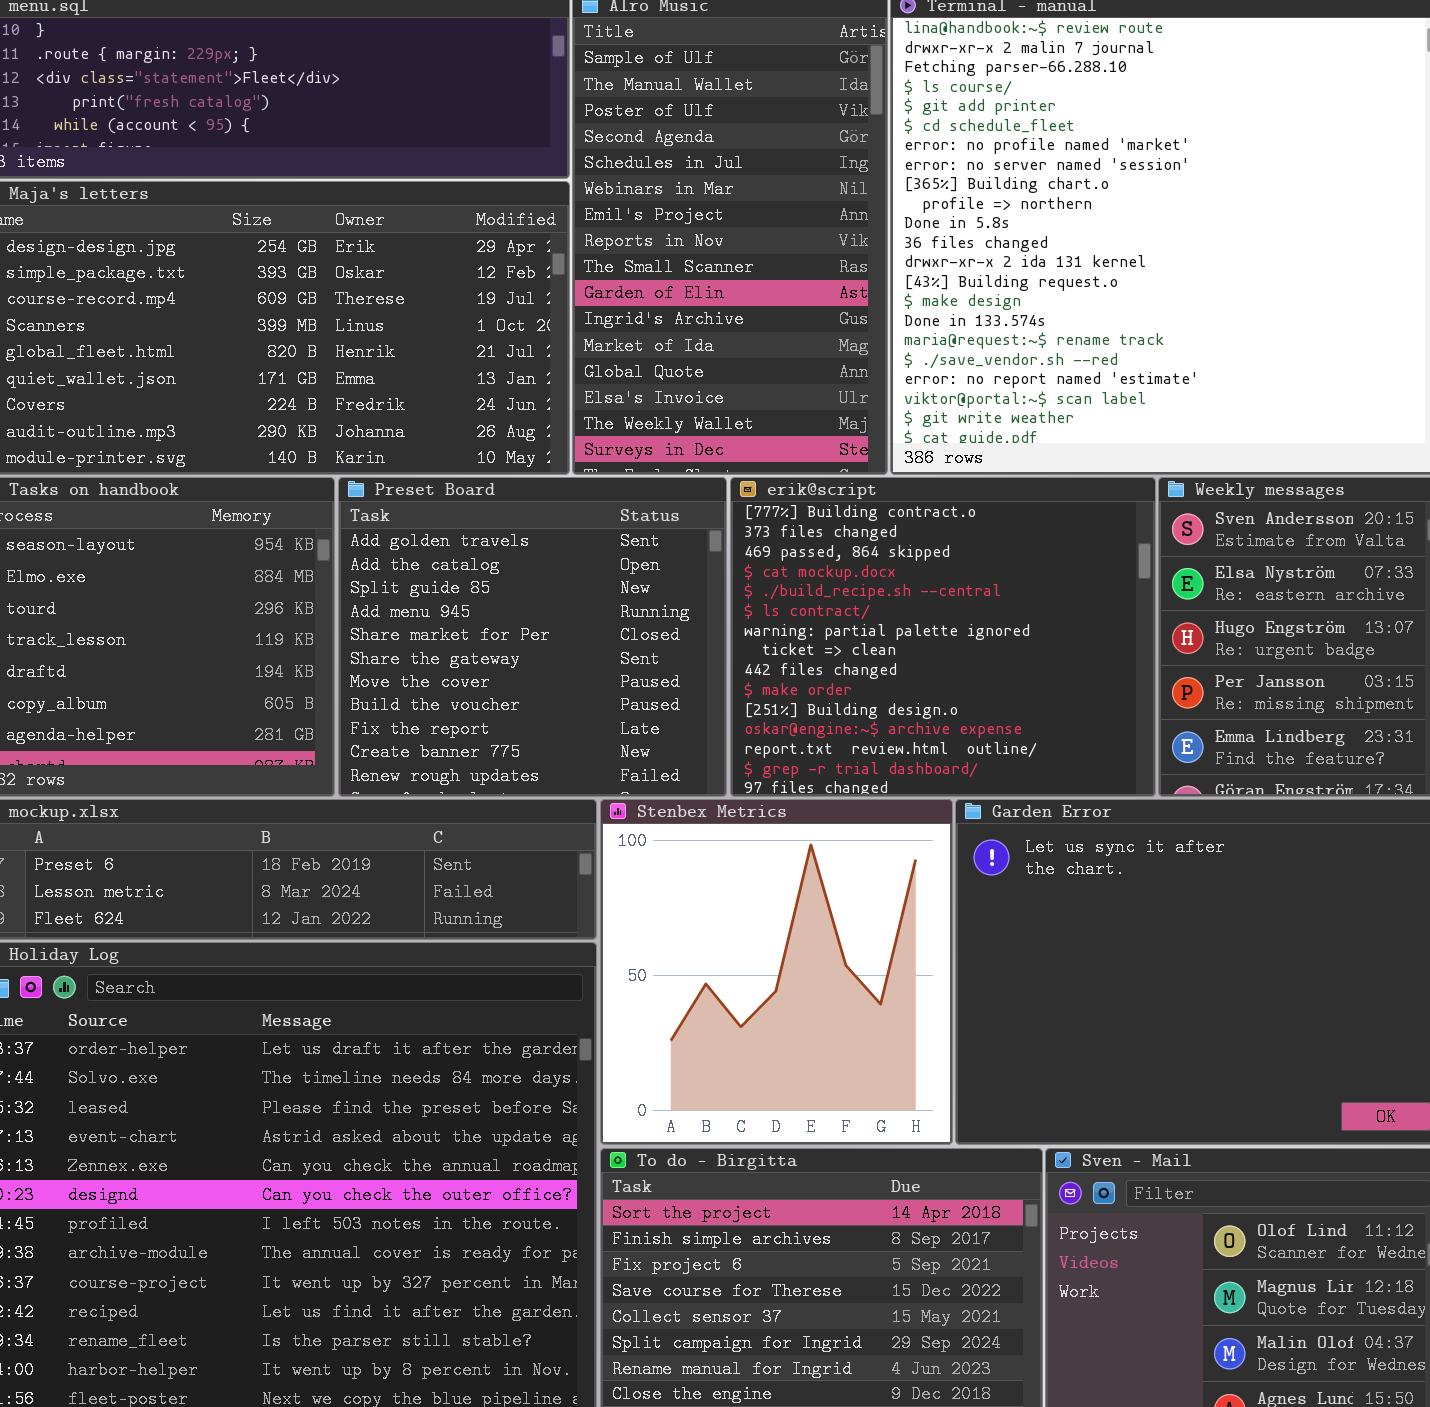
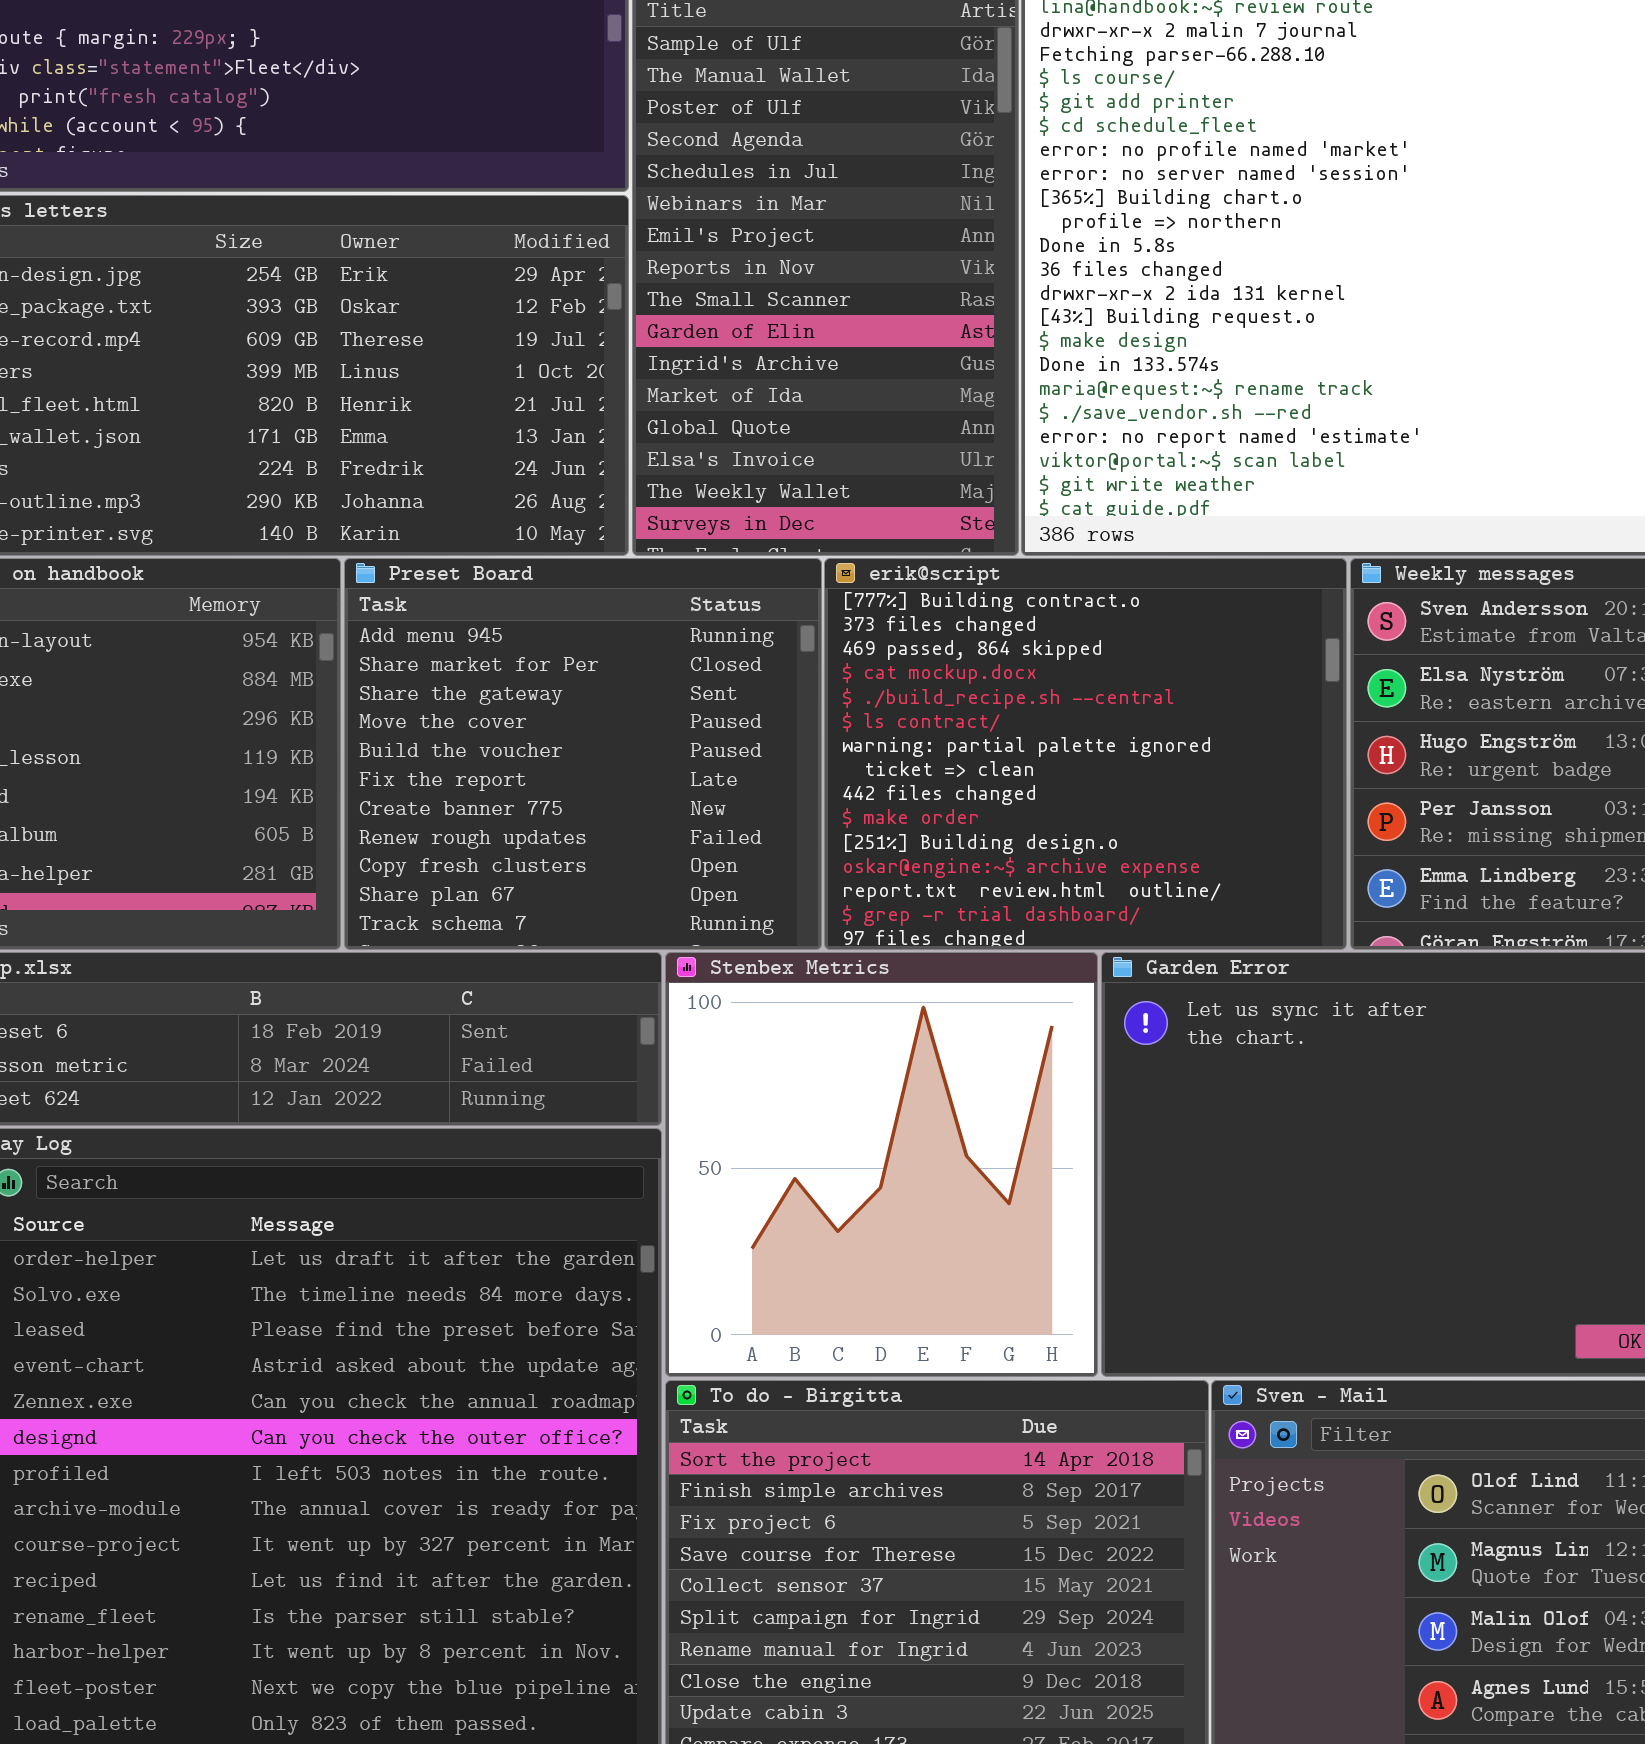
Preset Board: [338,477,727,797] -> [344,558,822,950], scrolled down 3 rows

